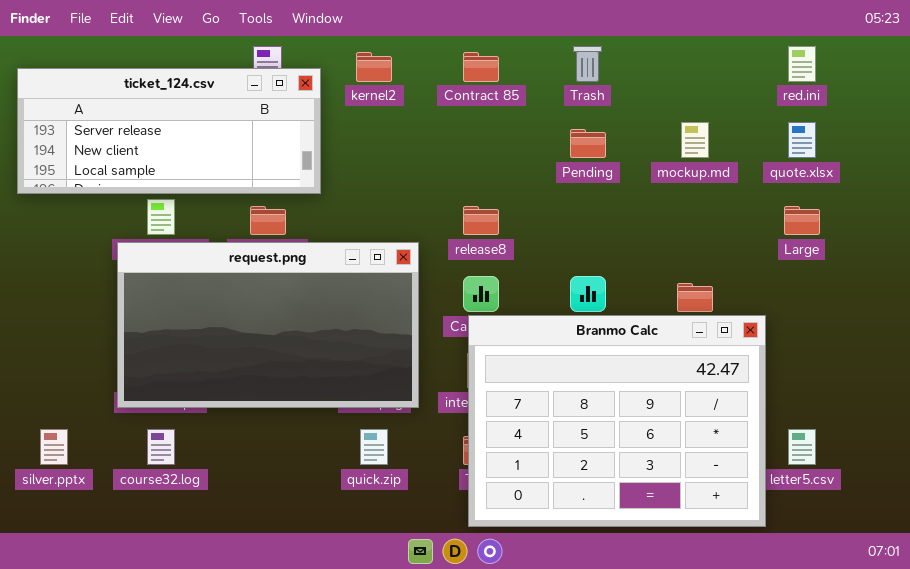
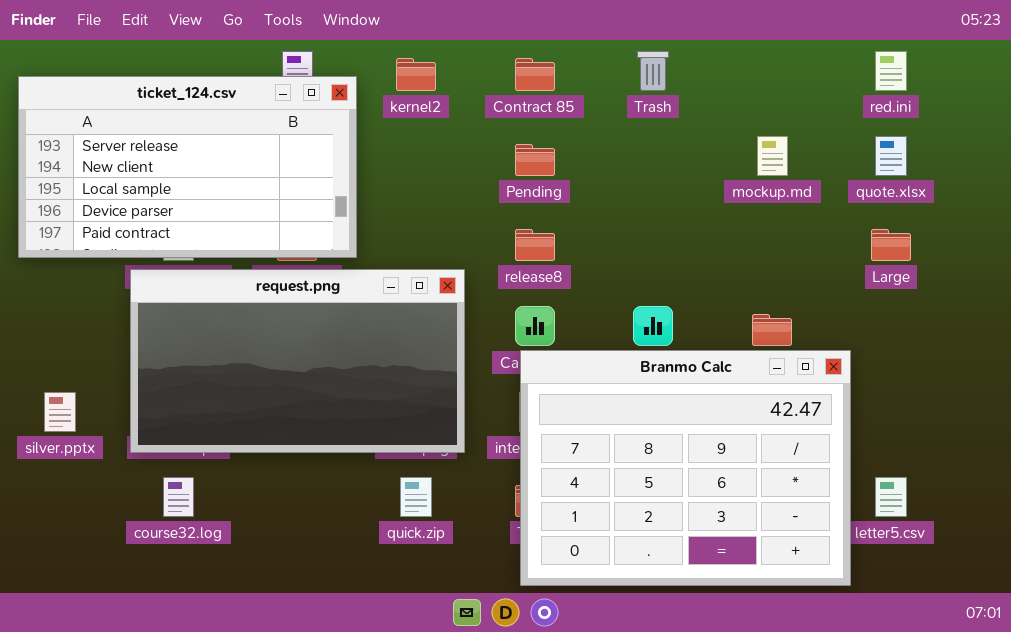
ticket_124.csv: [17,68,321,194] -> [18,76,357,258], resized
Pending: [570,129,606,158] -> [515,144,555,176], moved
silver.pptx: [40,429,68,465] -> [44,392,76,432], moved

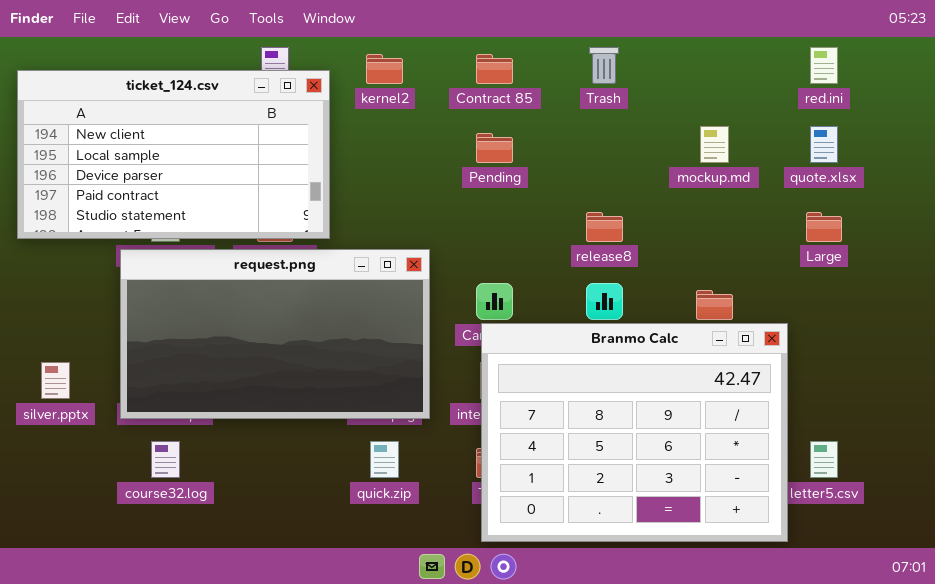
ticket_124.csv: [18,76,357,258] -> [17,70,330,239], scrolled down 1 row
release8: [515,229,555,261] -> [586,212,623,242], moved

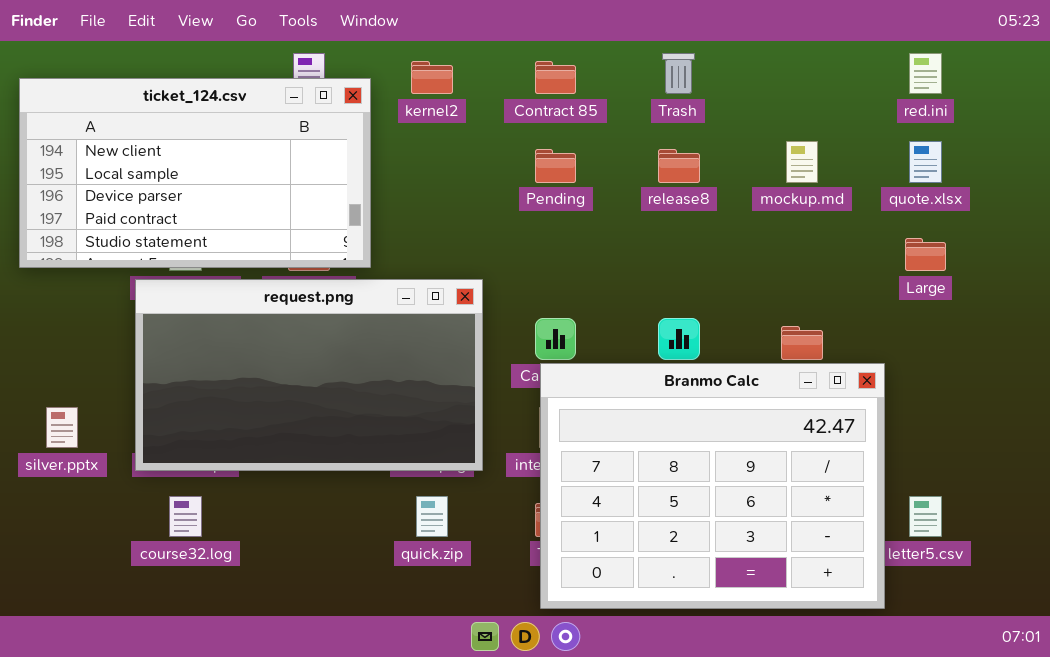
release8: [586,212,623,242] -> [658,149,700,183], moved

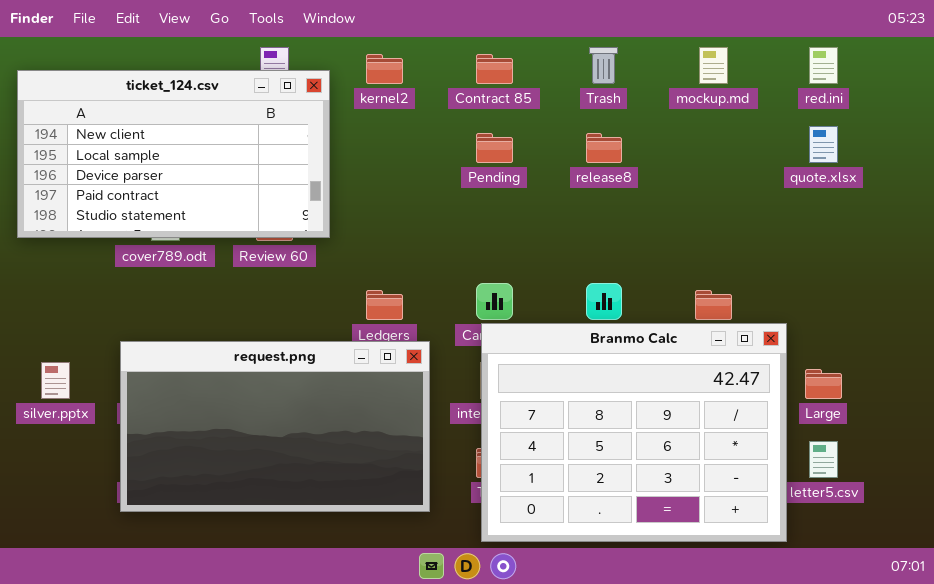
mockup.md: [786,141,818,183] -> [699,47,728,84], moved
Large: [905,238,946,271] -> [805,369,842,399], moved
request.png: [135,279,483,471] -> [120,341,430,512], moved

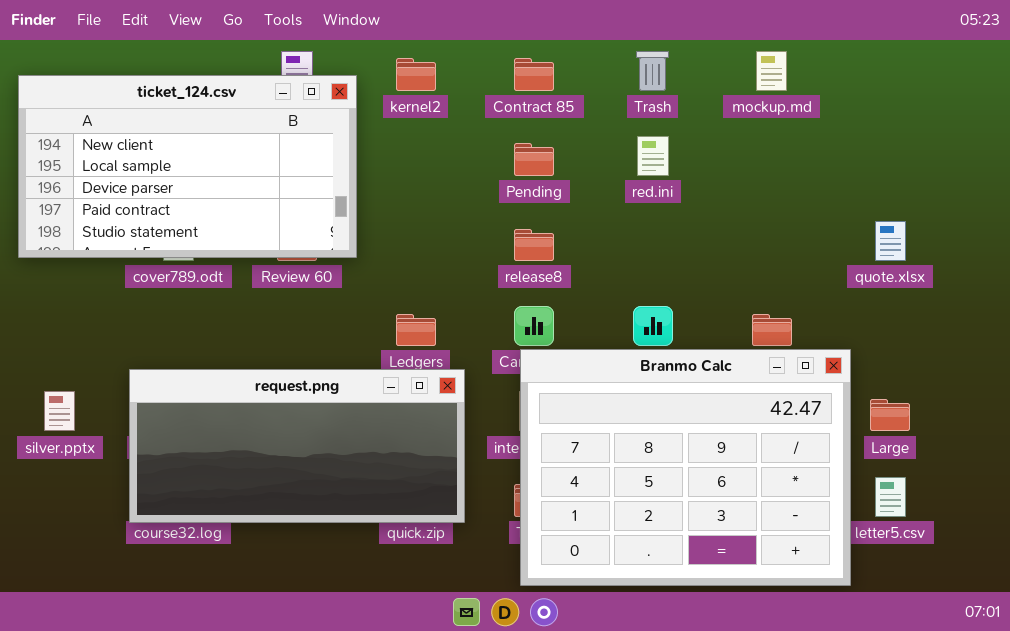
red.ini: [809,47,838,84] -> [637,136,669,176], moved
quote.xlsx: [809,126,838,163] -> [875,221,906,261], moved
release8: [586,133,622,163] -> [514,229,554,261], moved
request.png: [120,341,430,512] -> [129,369,465,523], resized

